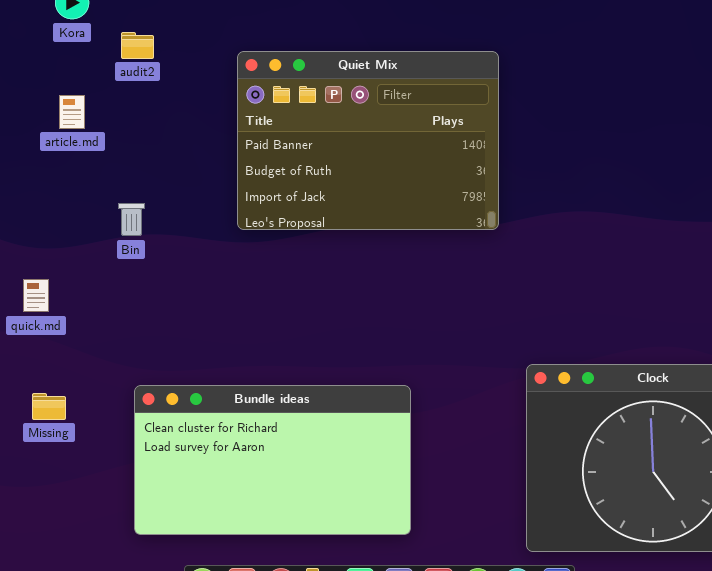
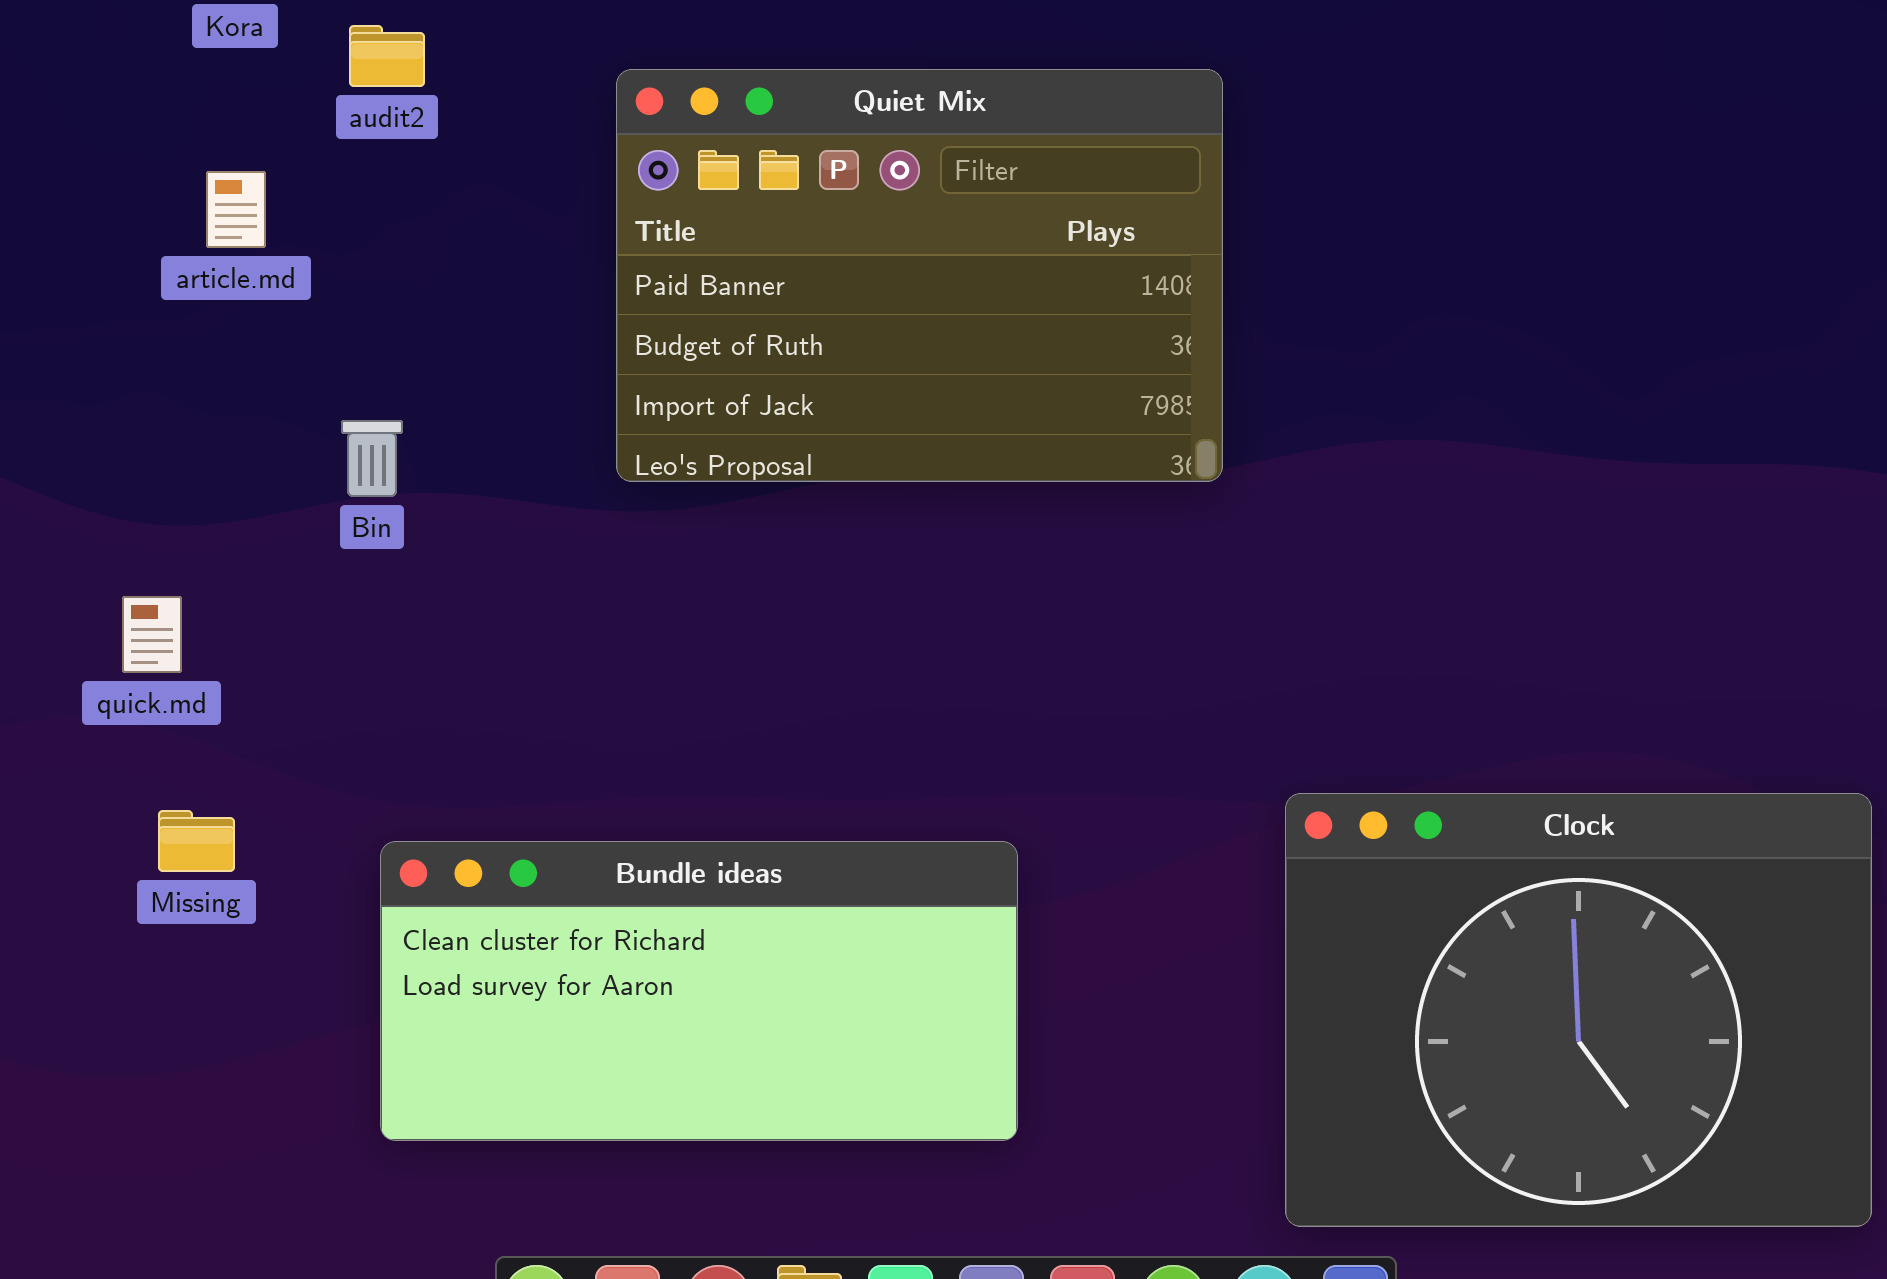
Bundle ideas: [134,385,411,535] -> [380,841,1018,1141], resized
Missing: [32,393,66,420] -> [158,810,235,872], moved

